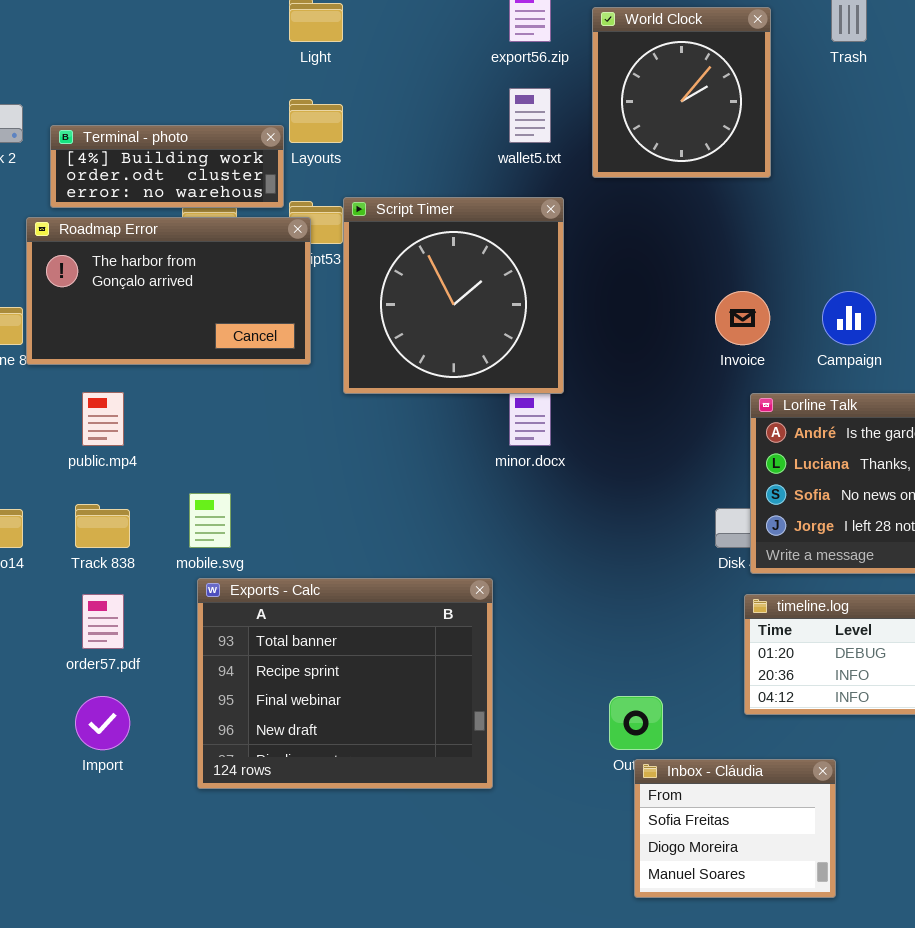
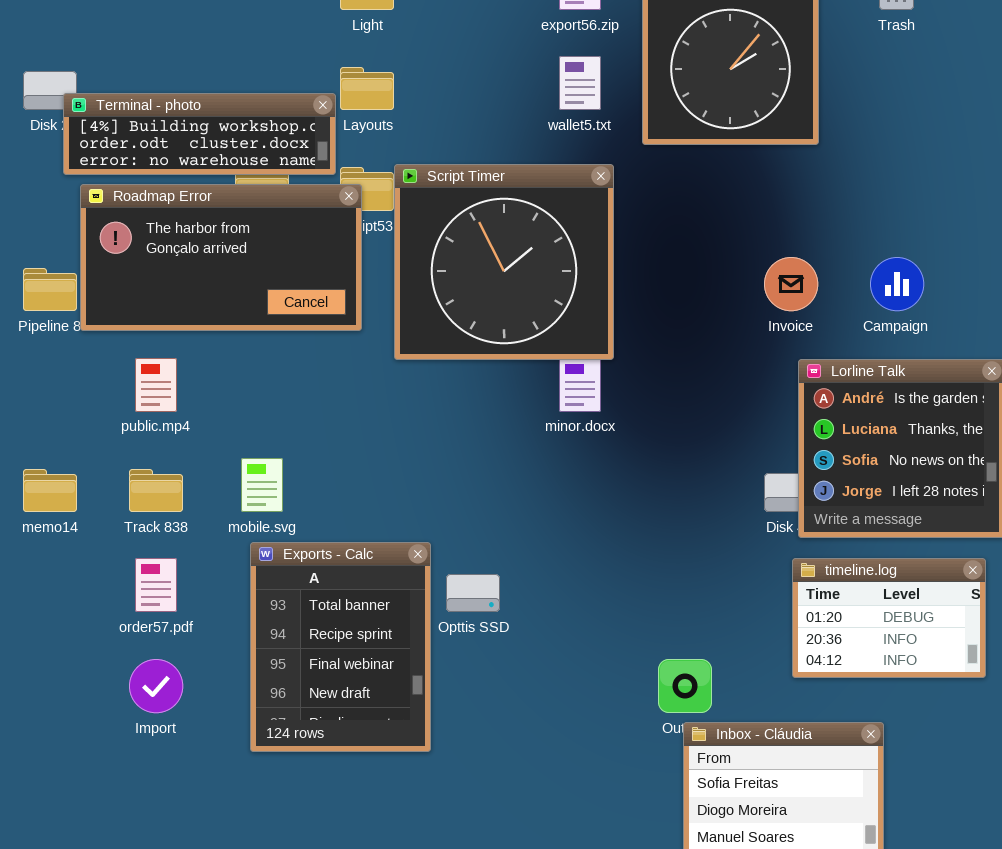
Terminal - photo: [50,125,284,208] -> [63,93,336,175], resized
Exports - Calc: [197,578,493,789] -> [250,542,431,752], resized

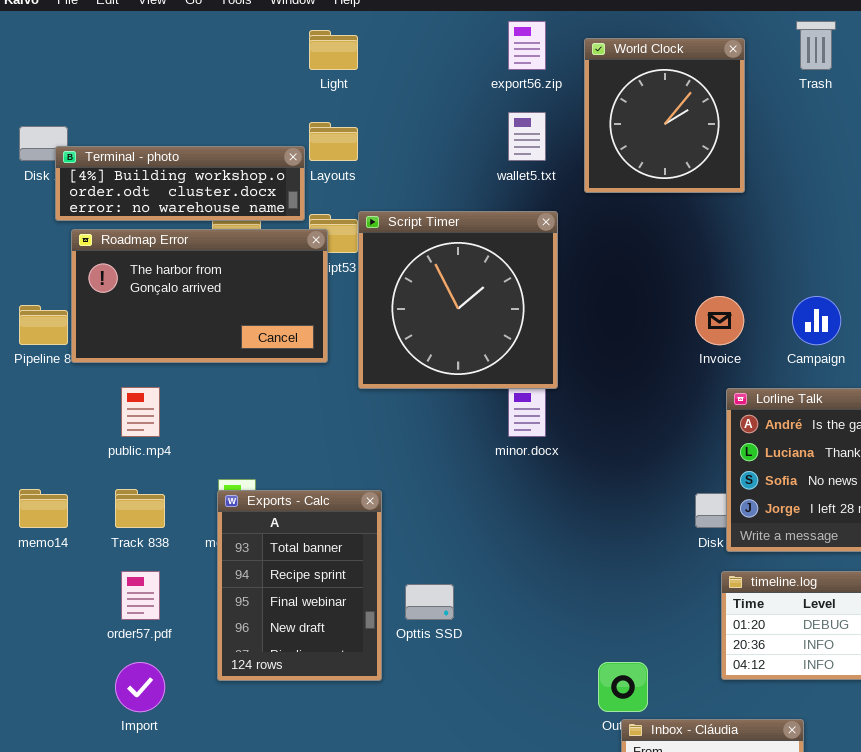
Exports - Calc: [250,542,431,752] -> [217,490,382,681], moved

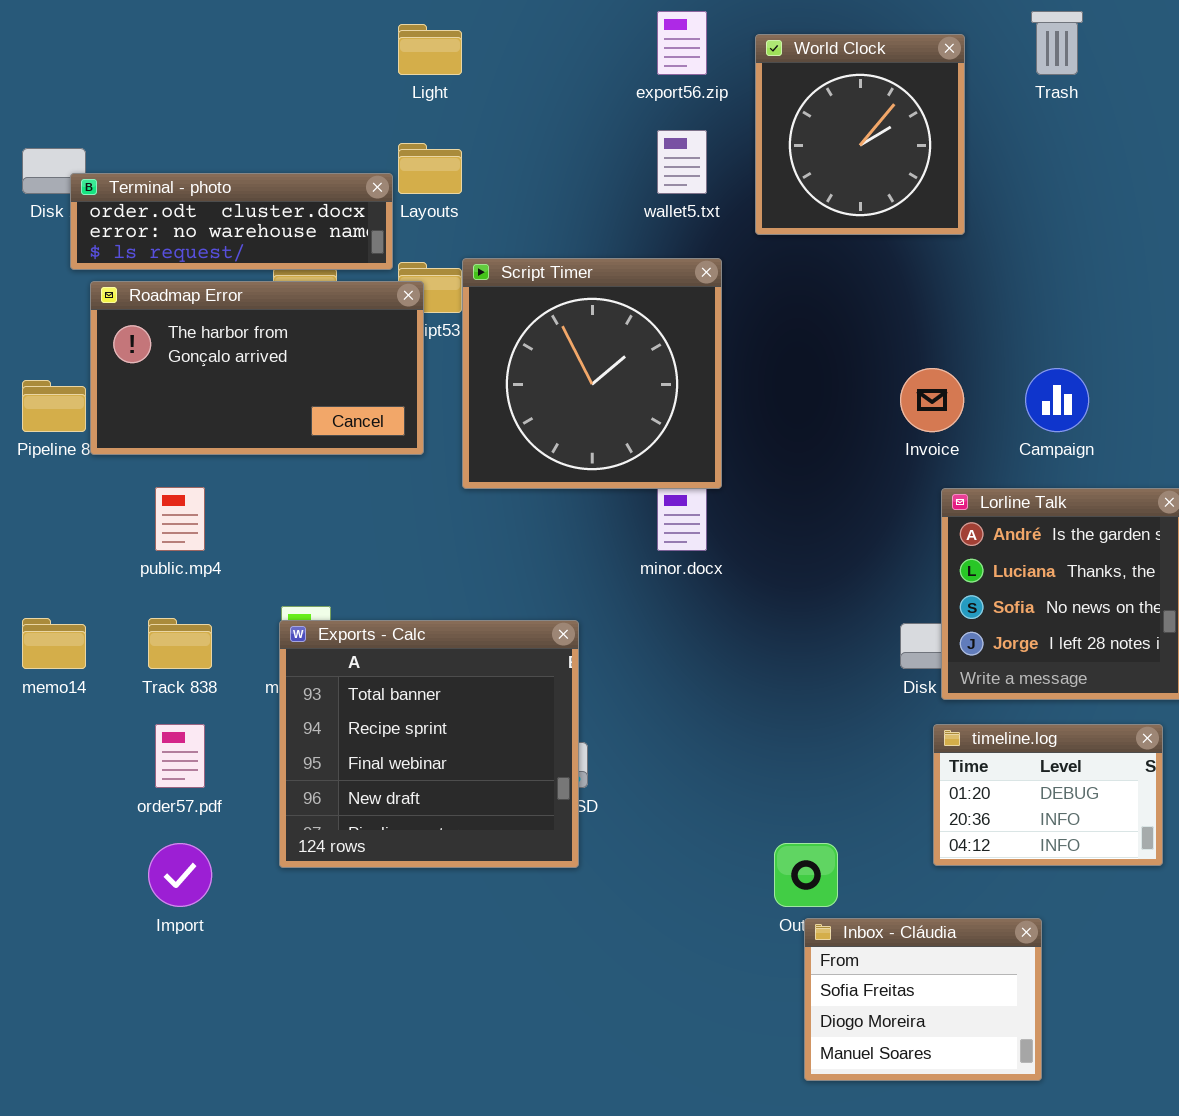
Terminal - photo: [55,146,305,221] -> [70,173,393,270], scrolled down 1 row
Exports - Calc: [217,490,382,681] -> [279,620,579,868], resized

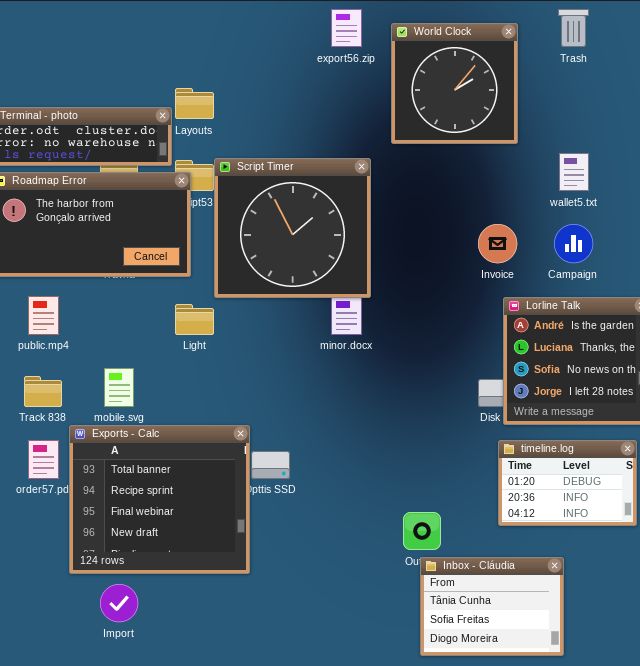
Light: [398,24,462,75] -> [175,304,214,335], moved
wallet5.txt: [657,130,707,194] -> [559,153,589,191], moved
Exports - Calc: [279,620,579,868] -> [69,425,250,574], moved
Import: [148,843,212,907] -> [100,584,138,622], moved
Inbox - Cláudia: [804,918,1042,1081] -> [420,557,564,656], scrolled up 1 row

